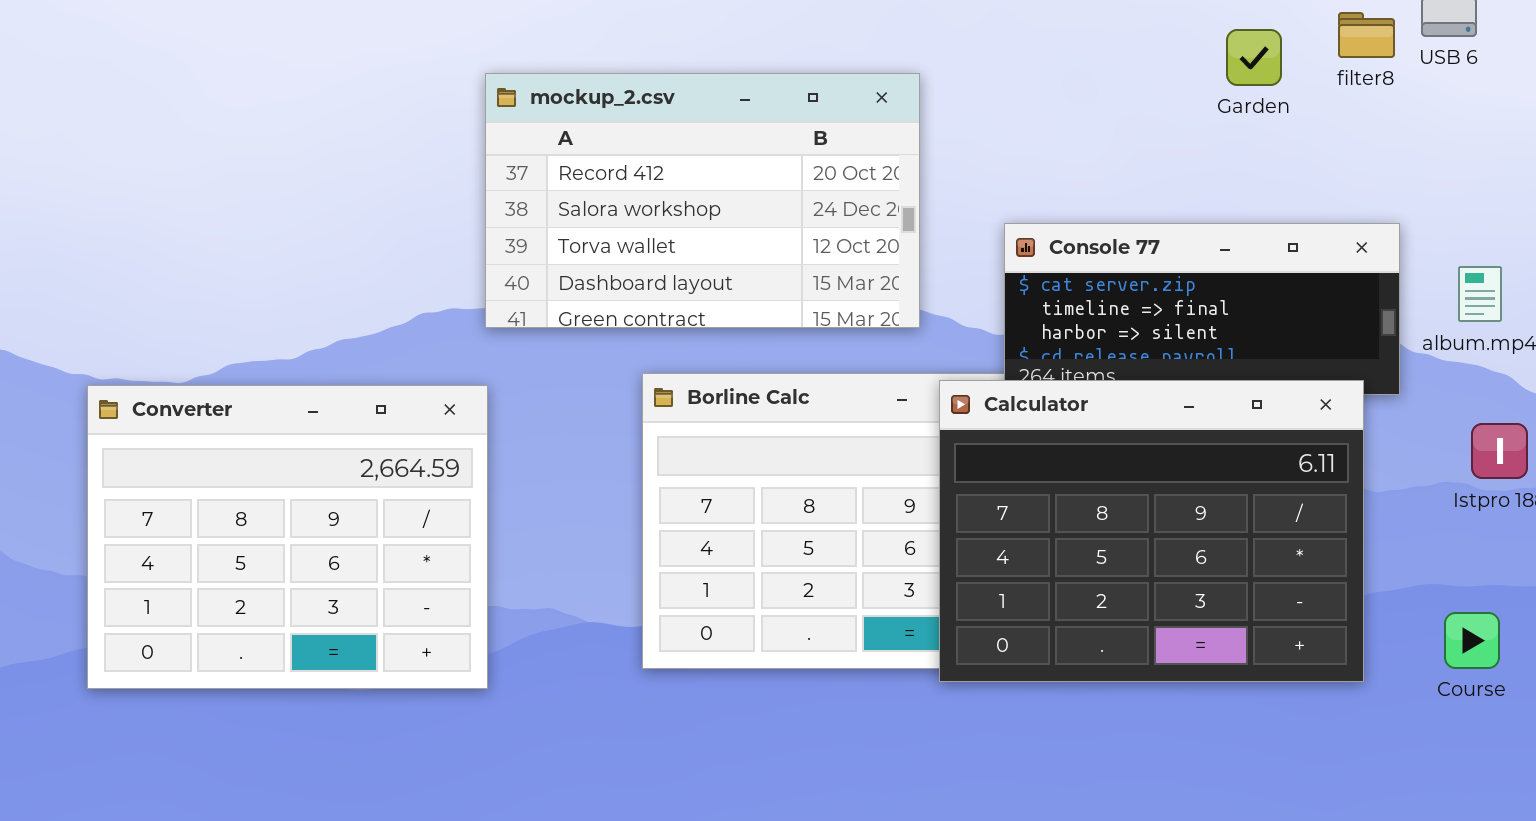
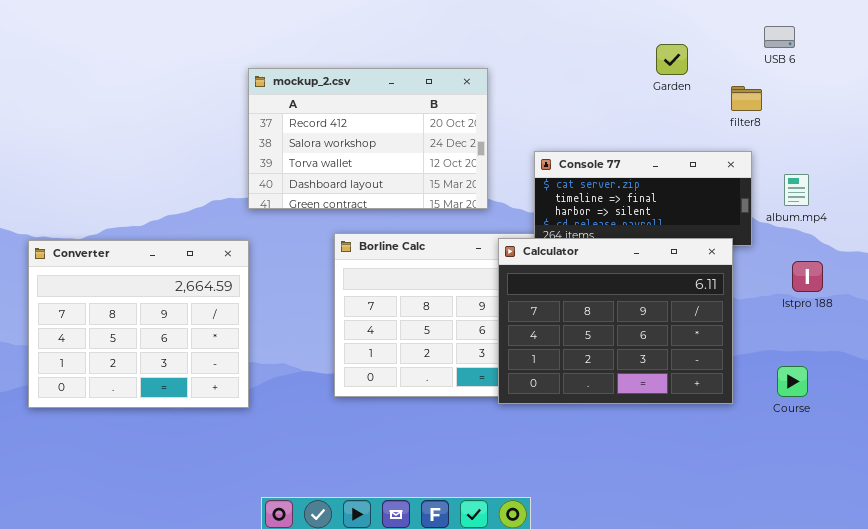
filter8: [1338,12,1395,58] -> [731,86,762,111], moved

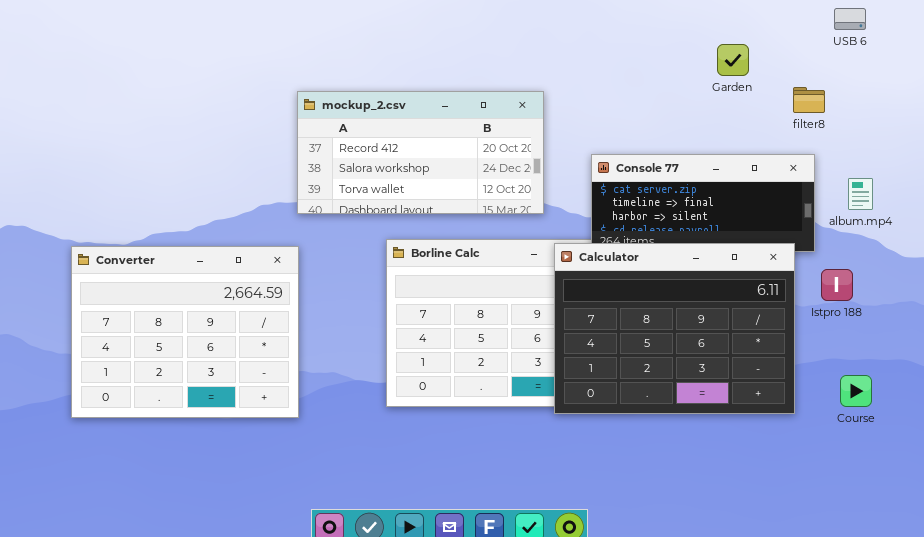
USB 6: [764,26,795,48] -> [834,8,866,30], moved
mockup_2.csv: [248,68,488,209] -> [297,91,544,214], resized
Istpro 188: [792,261,823,292] -> [821,269,853,301], moved

